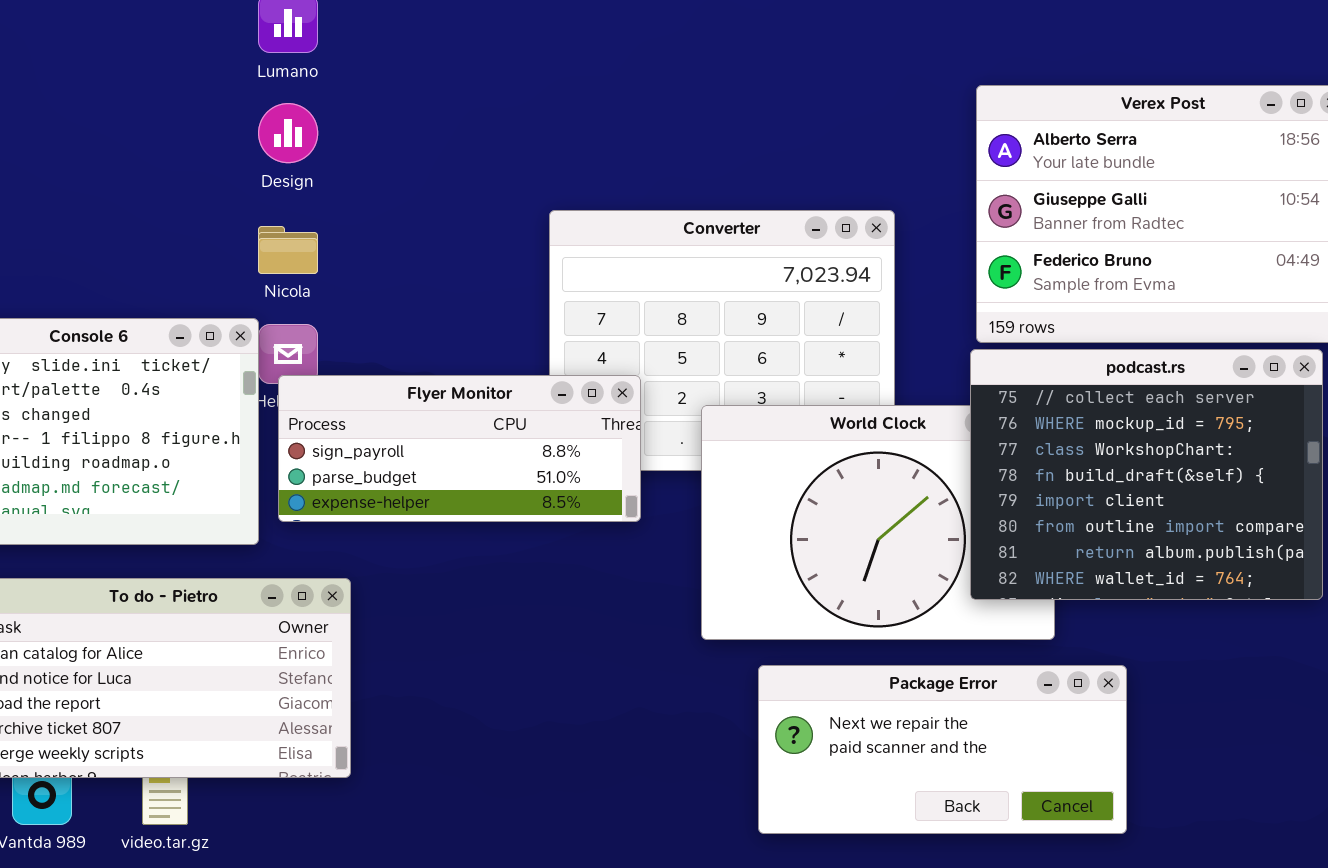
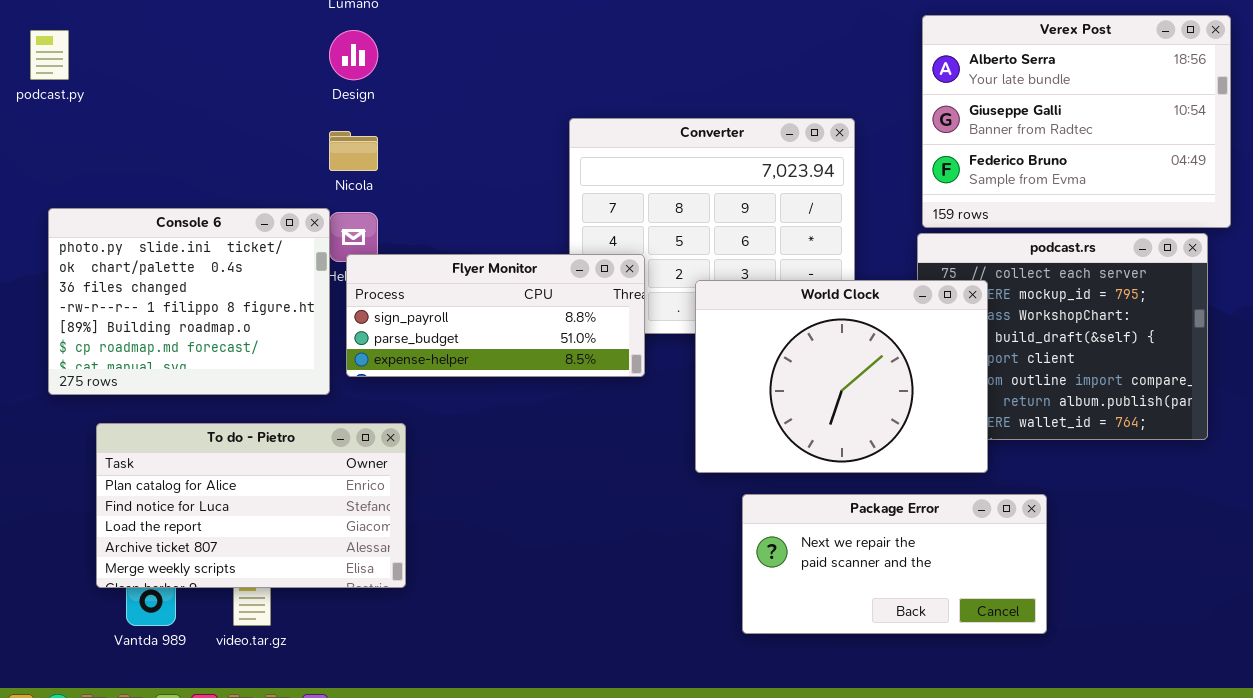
World Clock: [701,405,1055,640] -> [695,280,988,473], raised

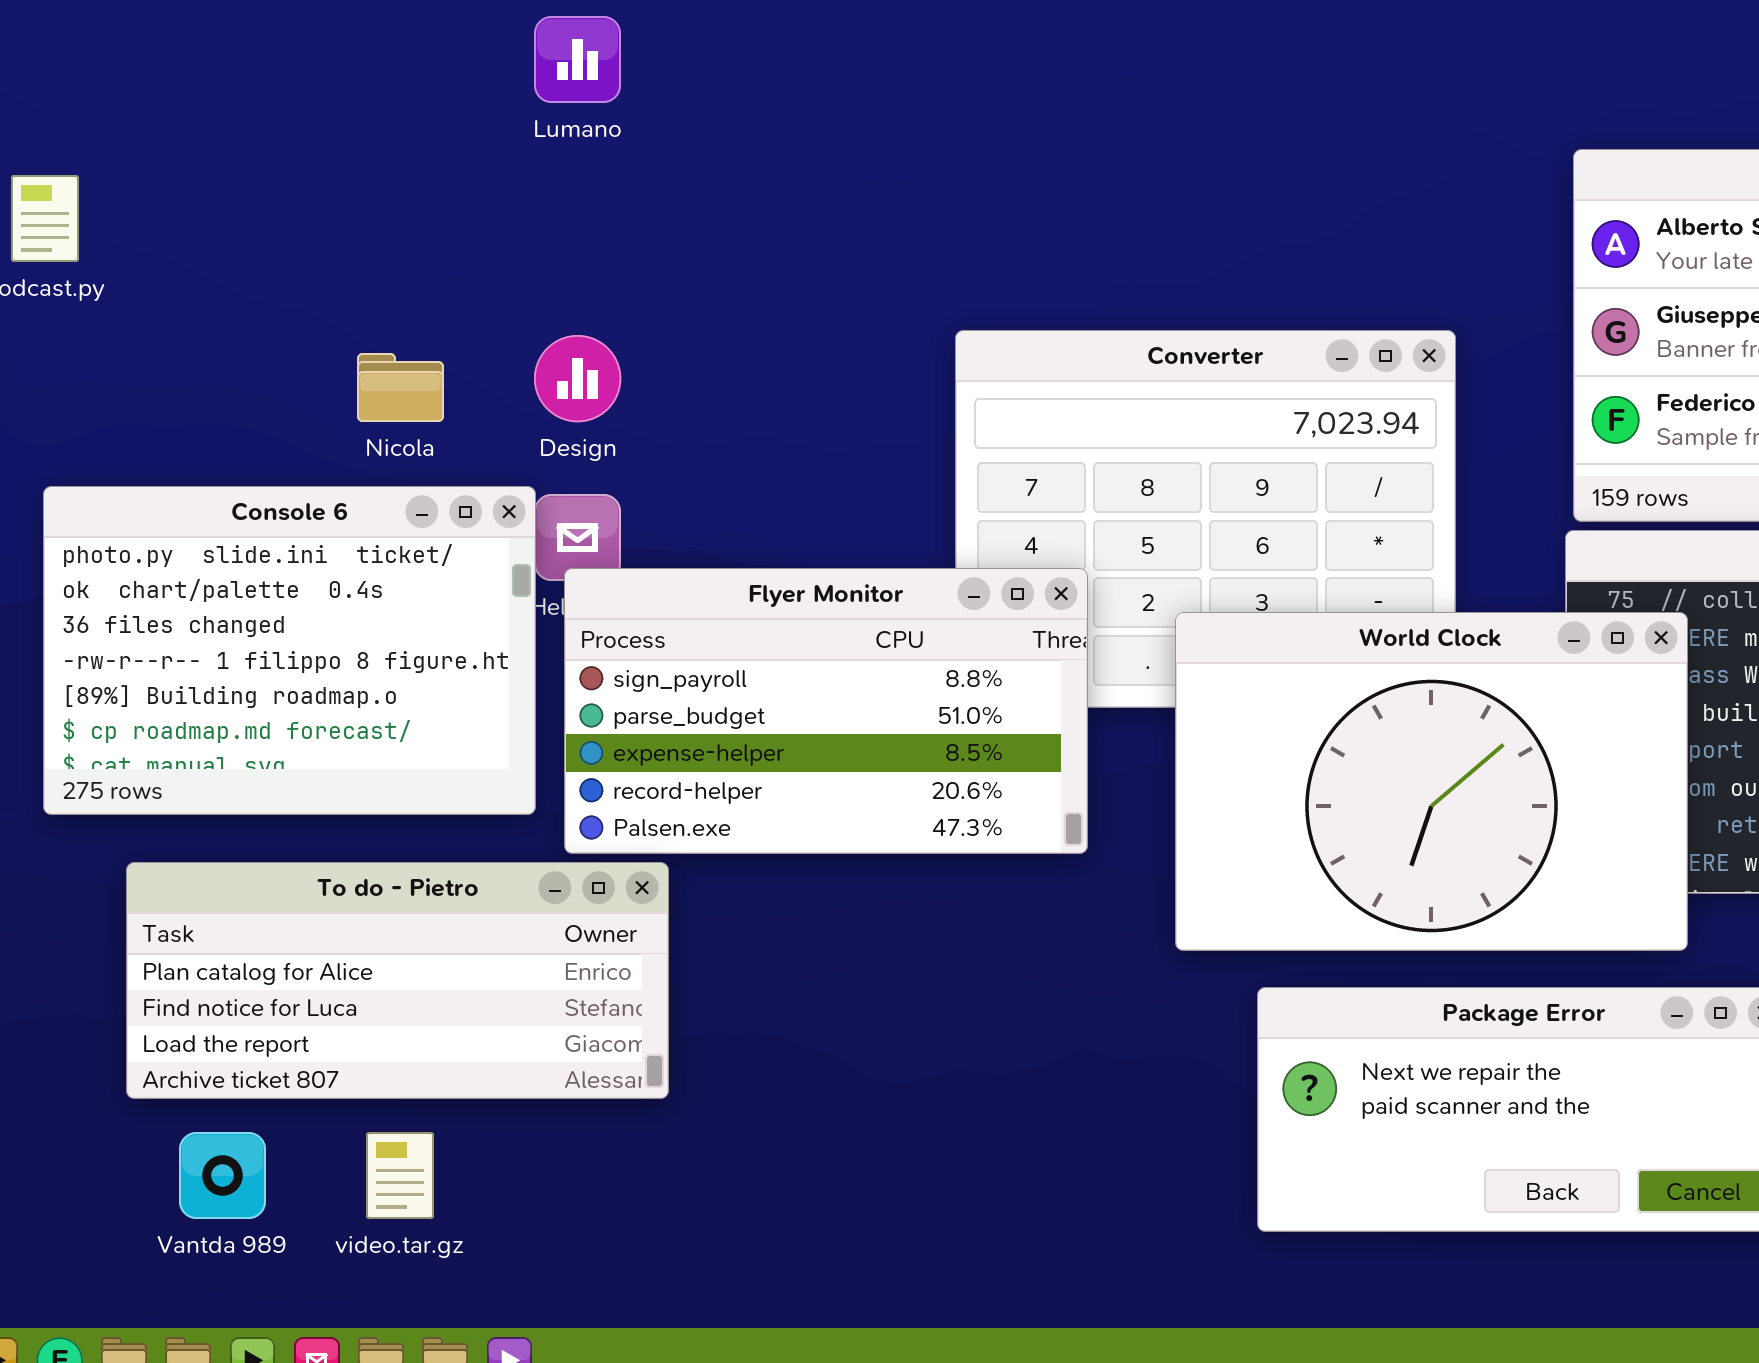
Design: [329,30,378,80] -> [534,335,621,422], moved
Nicola: [329,131,378,171] -> [357,353,444,422], moved
Flyer Monitor: [346,254,645,377] -> [564,568,1088,854], resized
To do - Pietro: [96,423,406,588] -> [126,862,669,1099], resized

